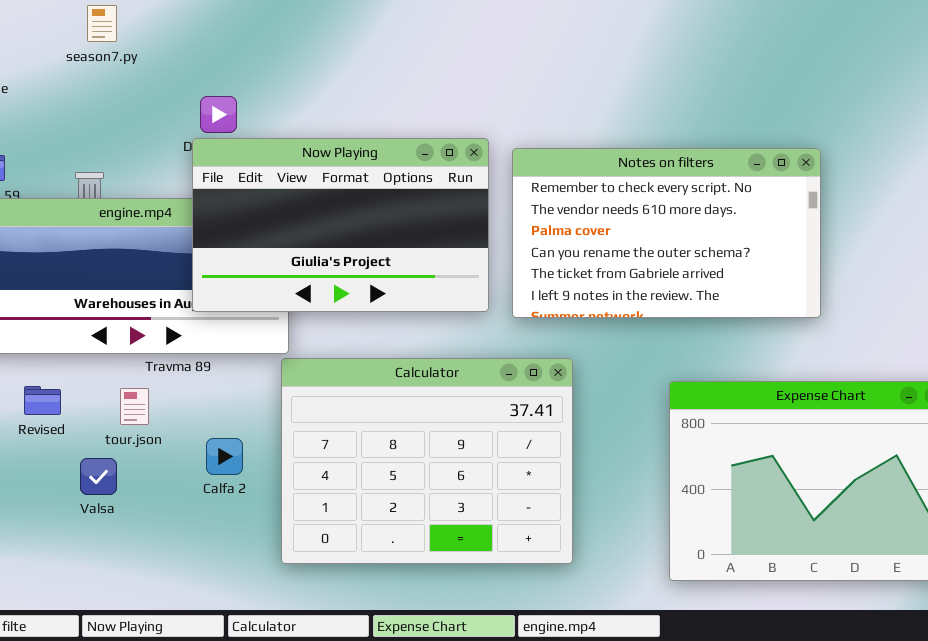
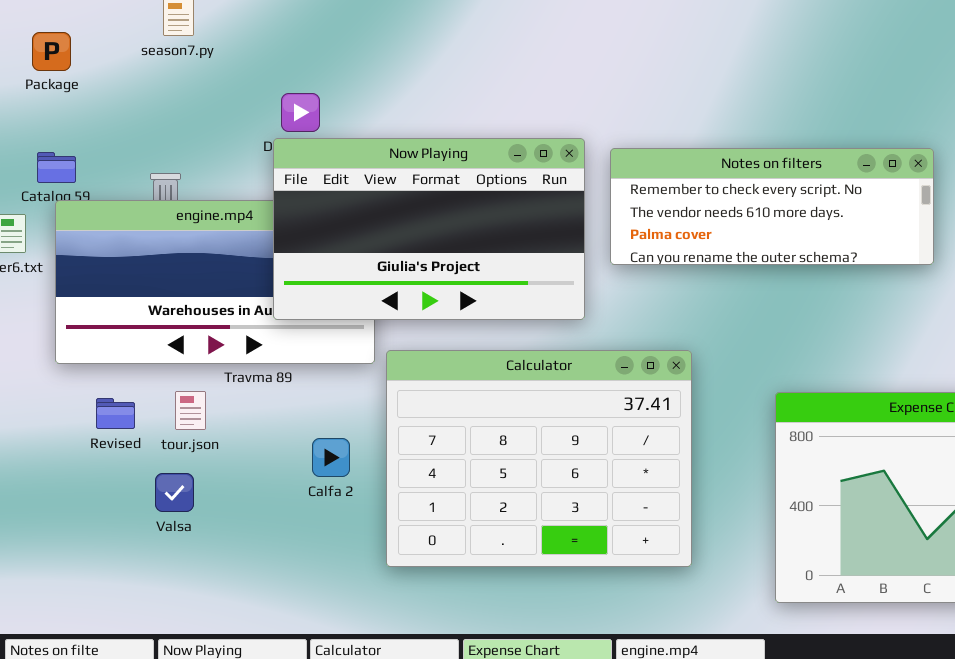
Notes on filters: [512,148,821,318] -> [610,148,934,265], resized
Calculator: [281,358,573,564] -> [386,350,692,567], moved
tour.json: [120,388,149,425] -> [175,391,206,430], moved
Calfa 2: [206,438,243,475] -> [312,438,350,477], moved

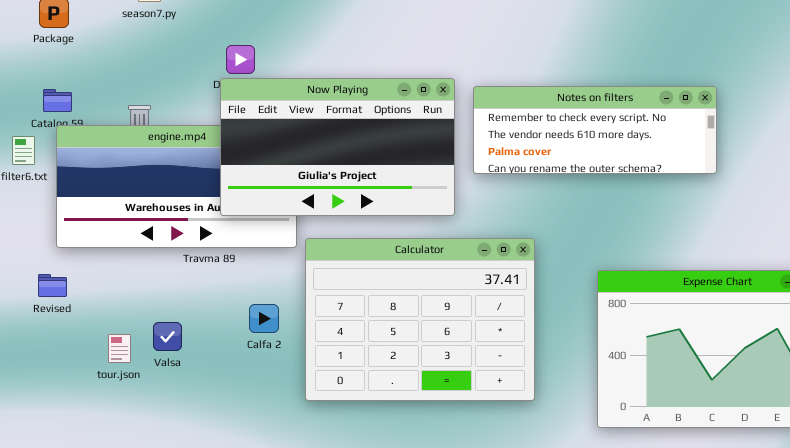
tour.json: [175,391,206,430] -> [108,334,131,363], moved
Revised: [96,398,135,429] -> [38,274,67,297], moved
Valsa: [155,473,194,512] -> [153,322,182,351], moved

